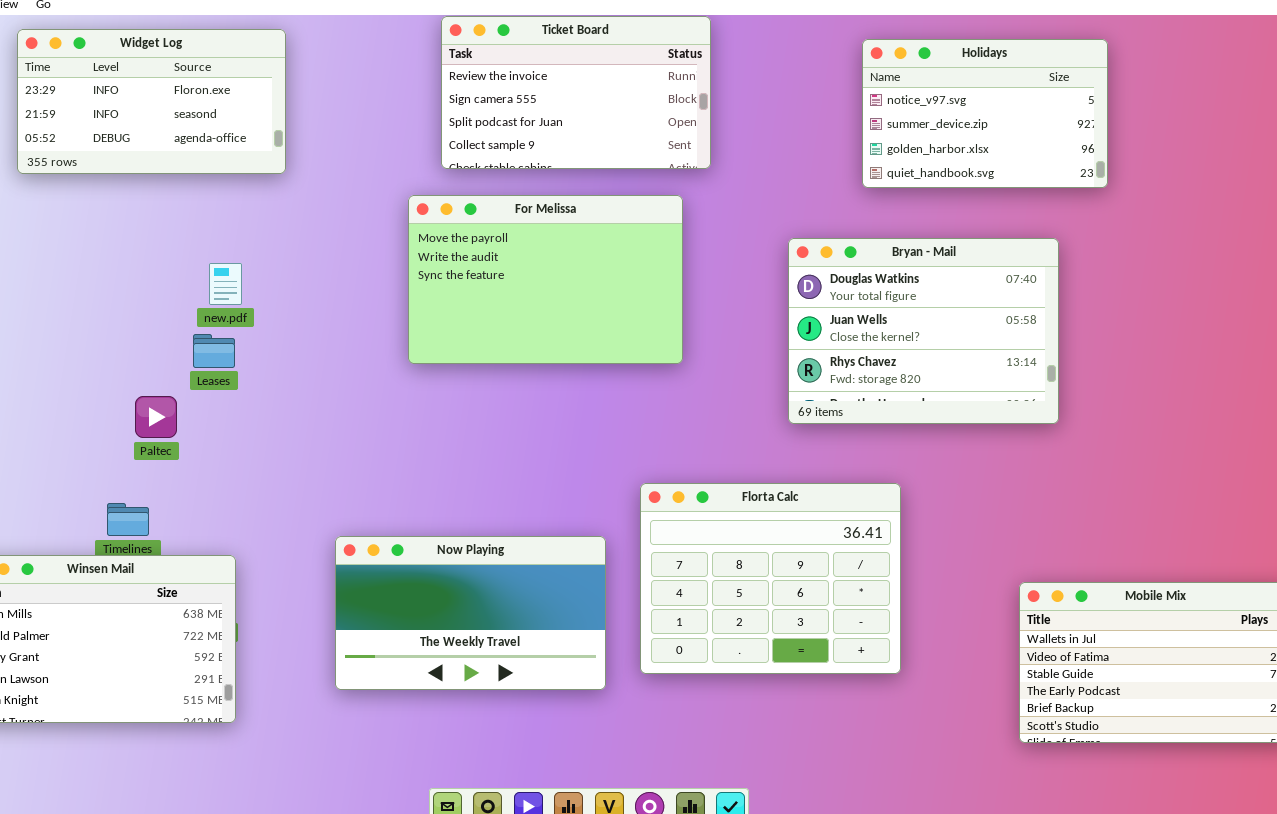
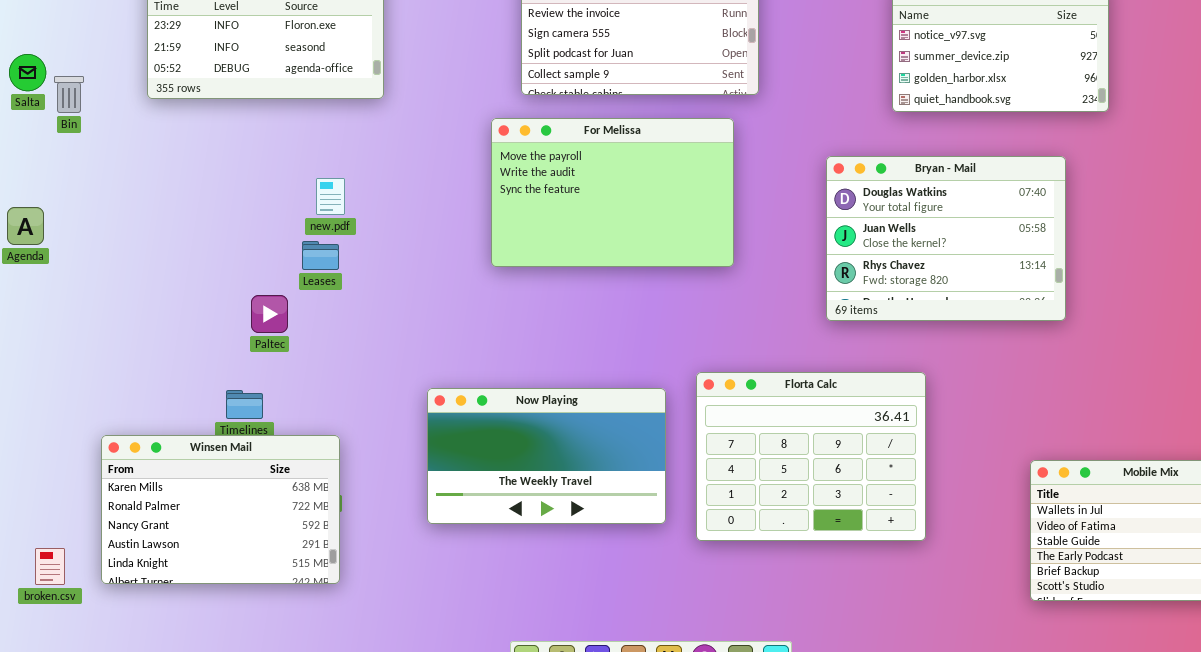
Now Playing: [335,536,606,690] -> [427,388,666,524], moved

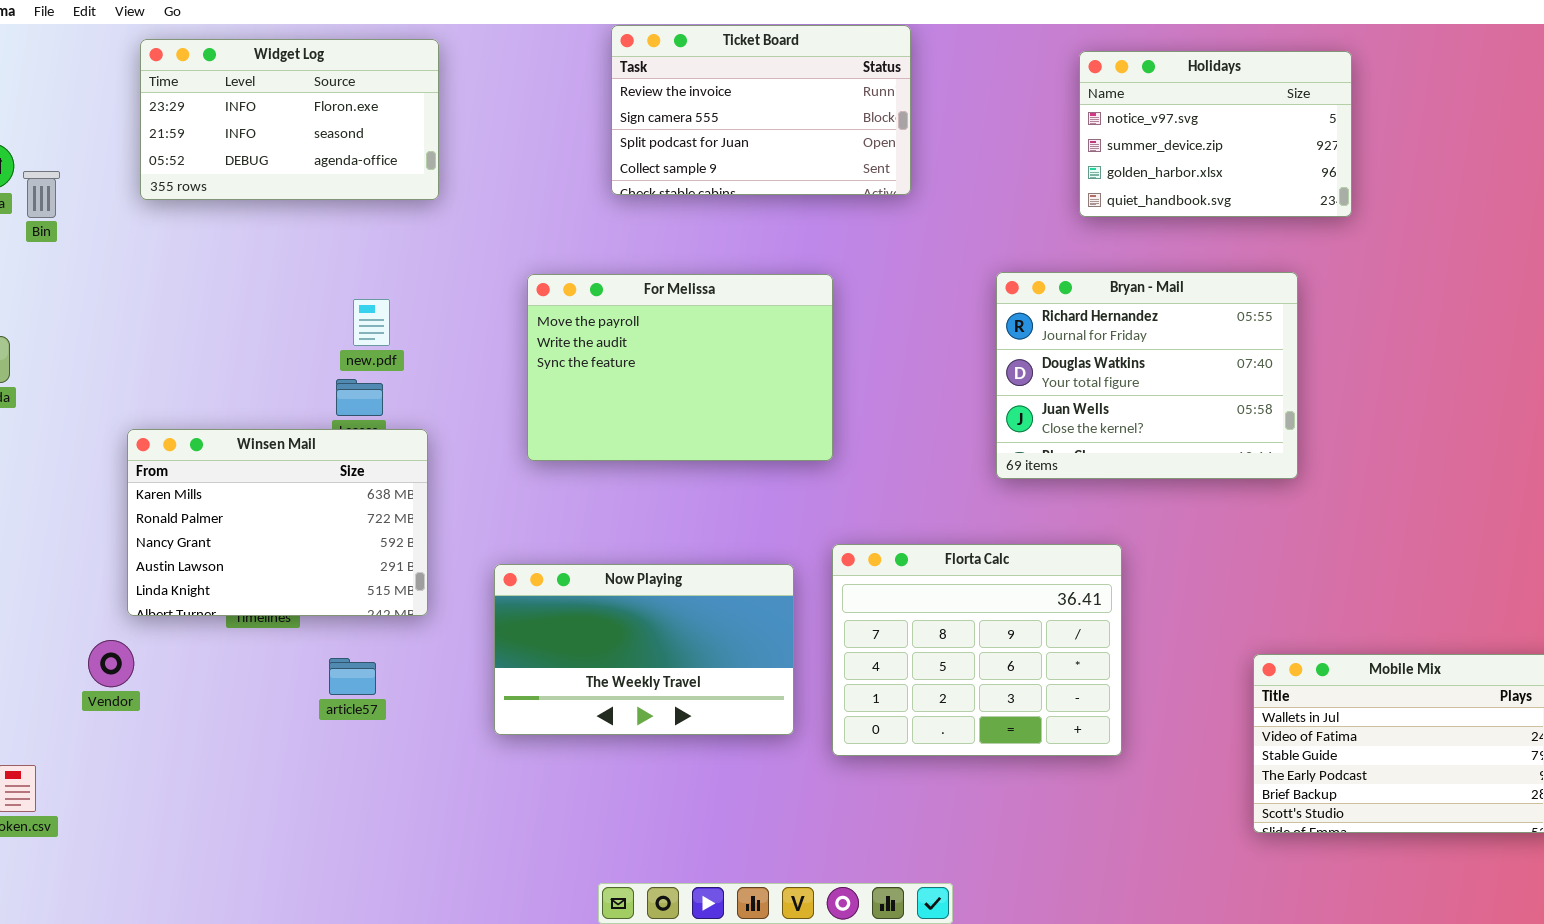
For Melissa: [491,118,734,267] -> [527,274,833,461], moved
Bryan - Mail: [826,156,1066,321] -> [996,272,1298,479], scrolled up 1 row
Winsen Mail: [101,435,340,584] -> [127,429,428,616], moved

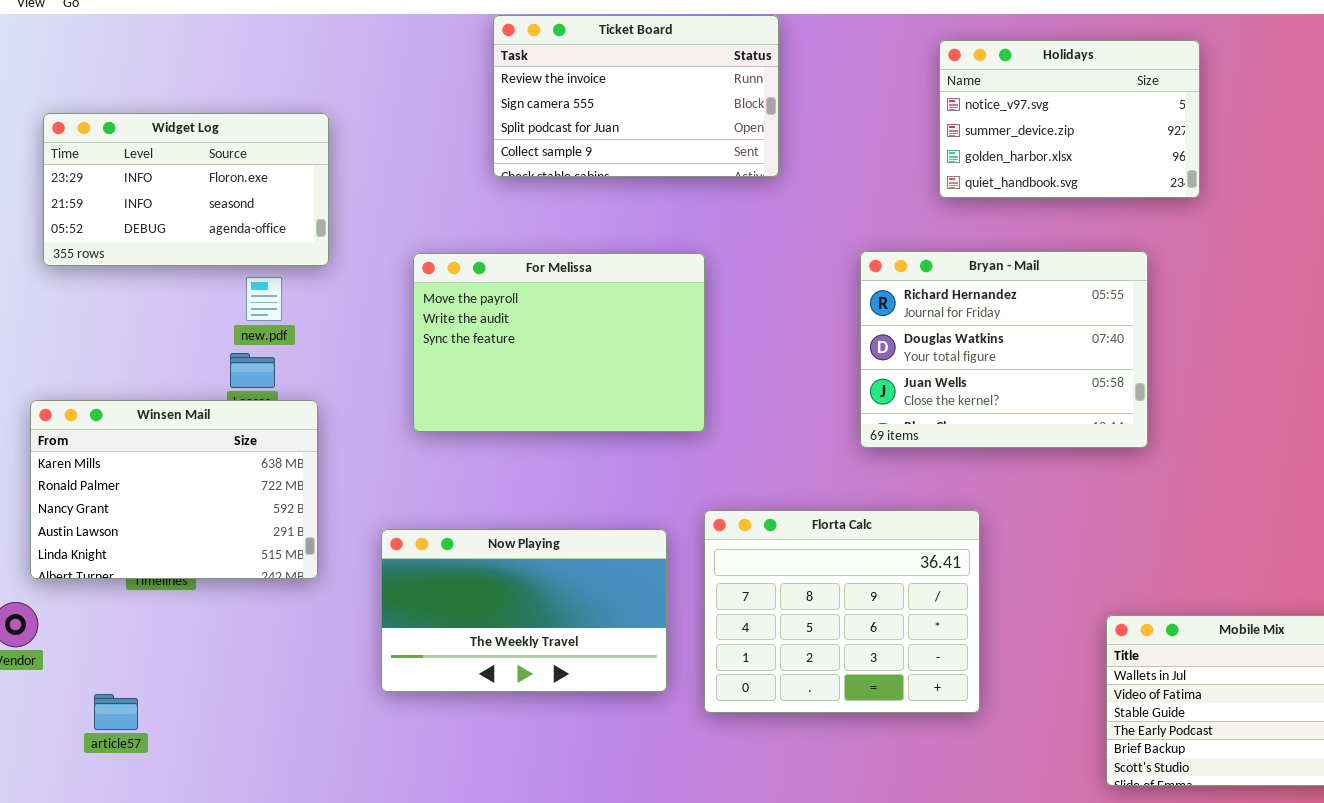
Widget Log: [140,39,439,200] -> [43,113,329,266], moved
article57: [329,658,376,695] -> [94,694,138,730], moved

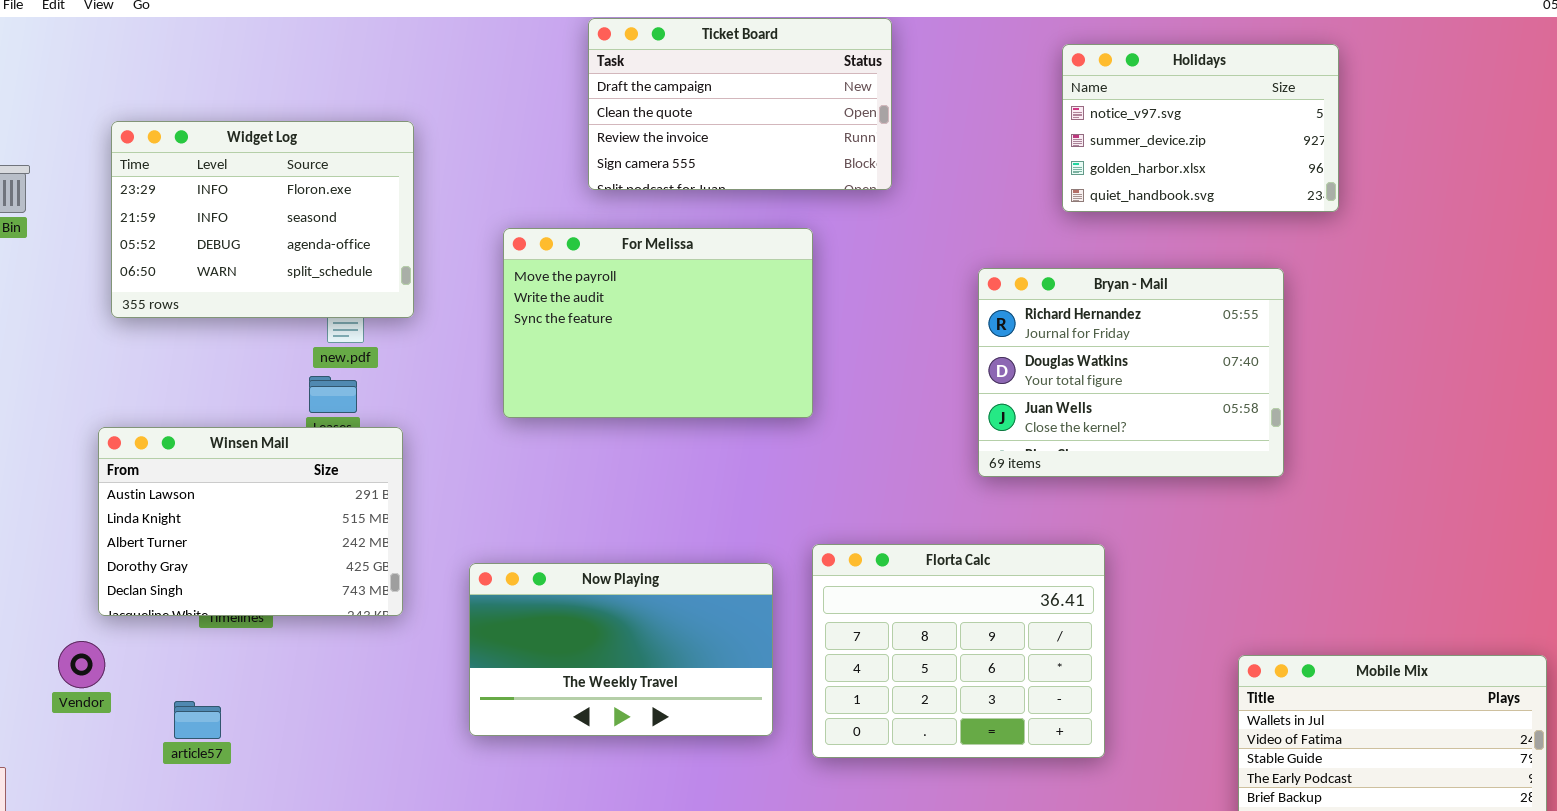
Ticket Board: [493,15,779,177] -> [588,18,892,190], scrolled up 2 rows
Widget Log: [43,113,329,266] -> [111,121,414,318], resized
For Melissa: [413,253,705,432] -> [503,228,813,418], moved
Winsen Mail: [30,400,318,579] -> [98,427,403,616], scrolled down 3 rows
article57: [94,694,138,730] -> [174,701,221,739], moved

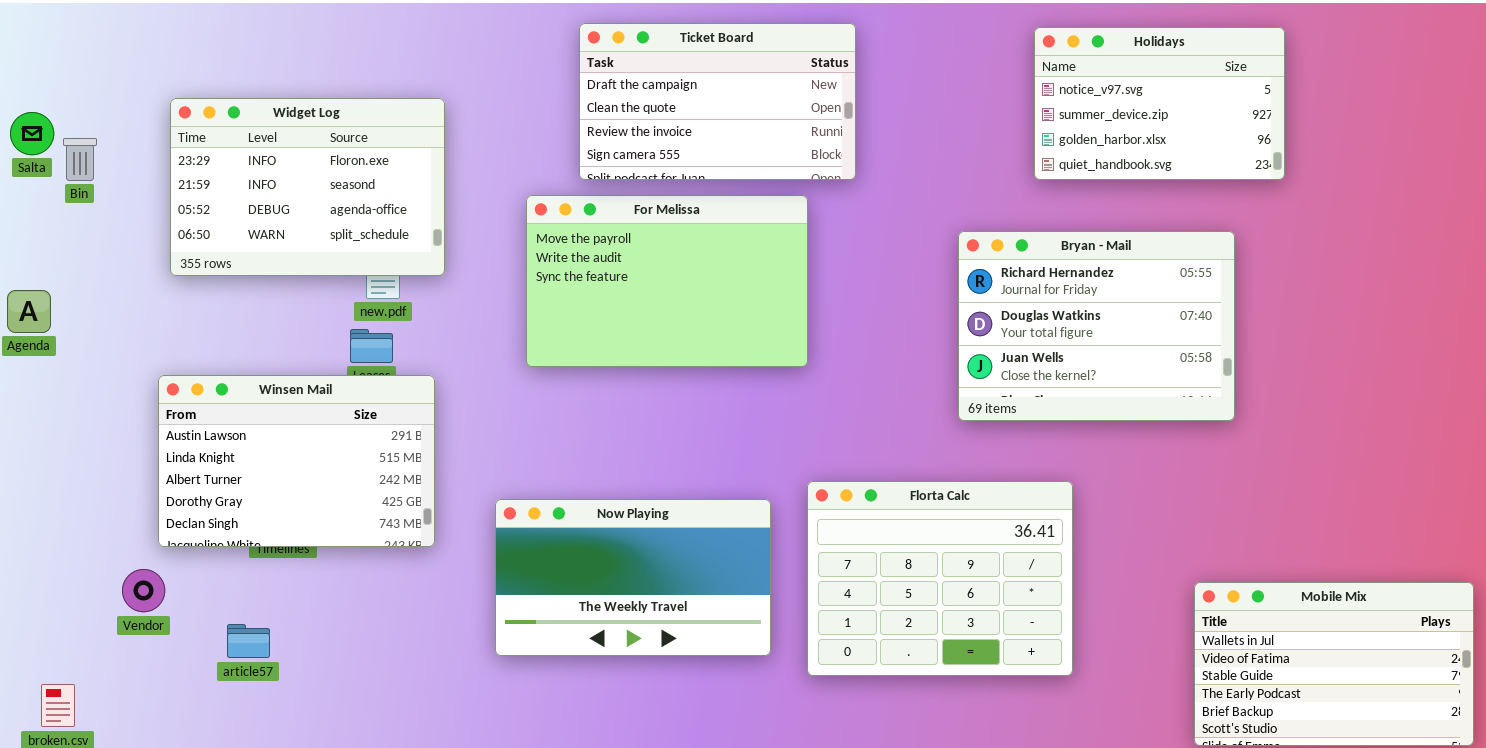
Ticket Board: [588,18,892,190] -> [579,23,856,180], moved

